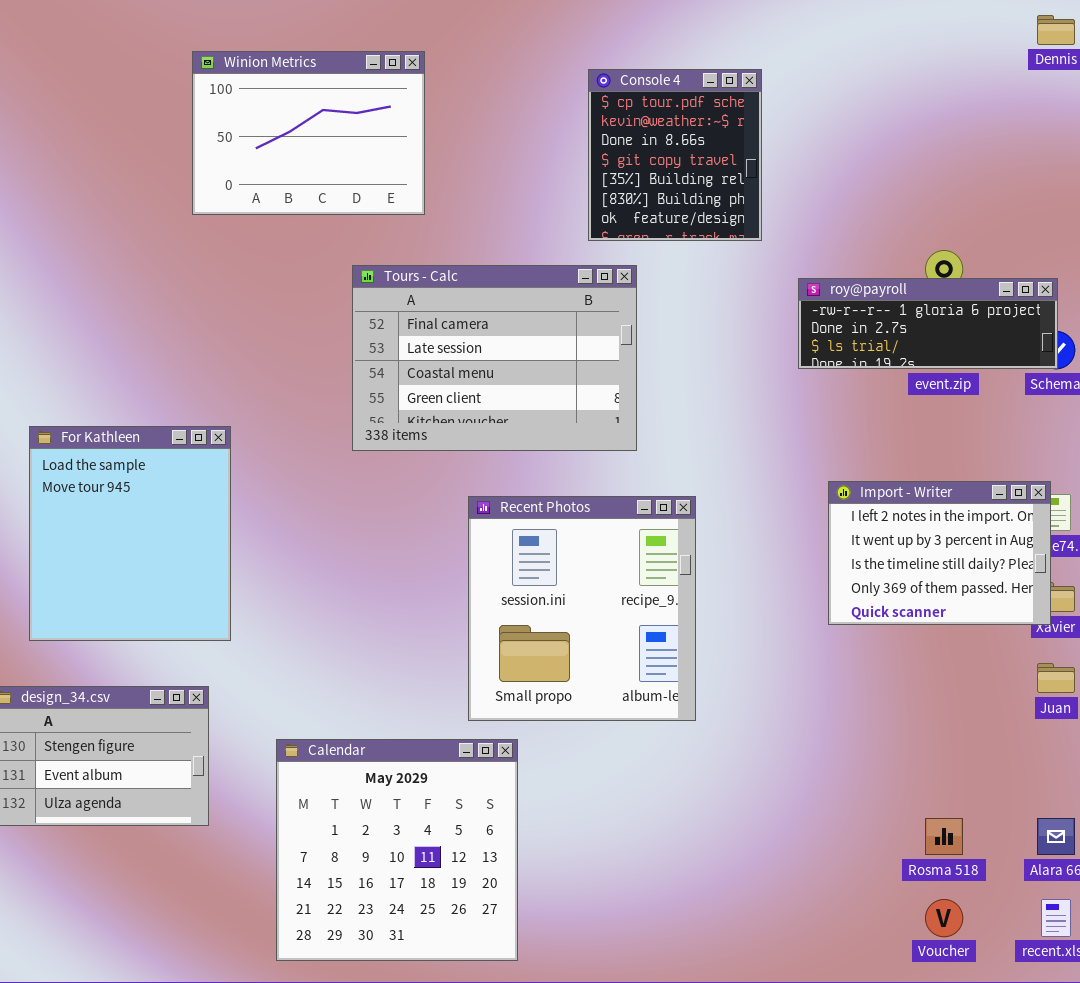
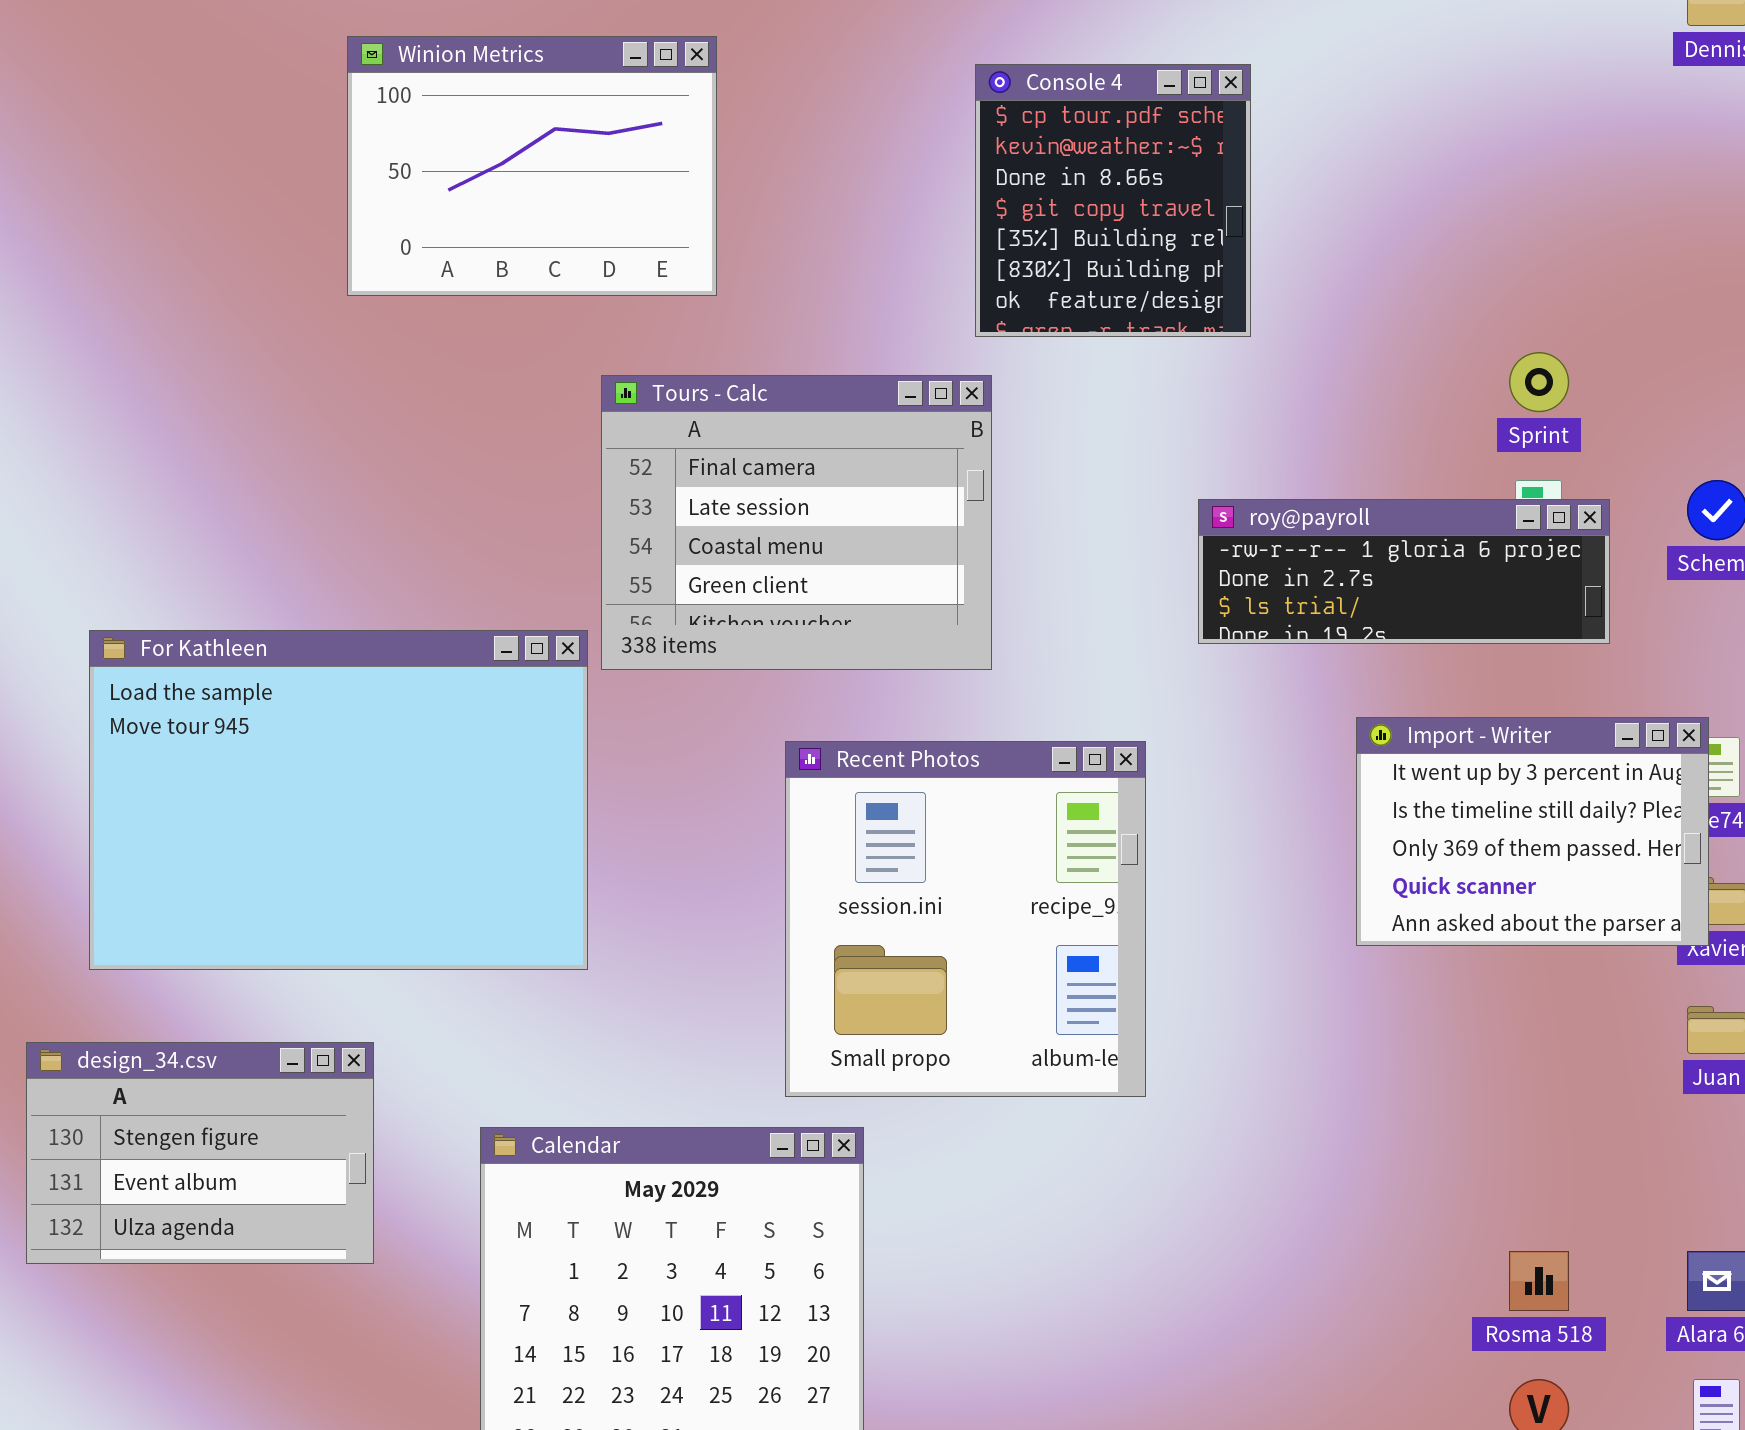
Tours - Calc: [352,265,637,451] -> [601,375,992,670], resized
roy@payroll: [798,278,1058,369] -> [1198,499,1610,644], moved
For Kathleen: [29,426,231,641] -> [89,630,588,970], resized
Import - Writer: [828,481,1051,625] -> [1356,717,1709,946], scrolled down 1 row

